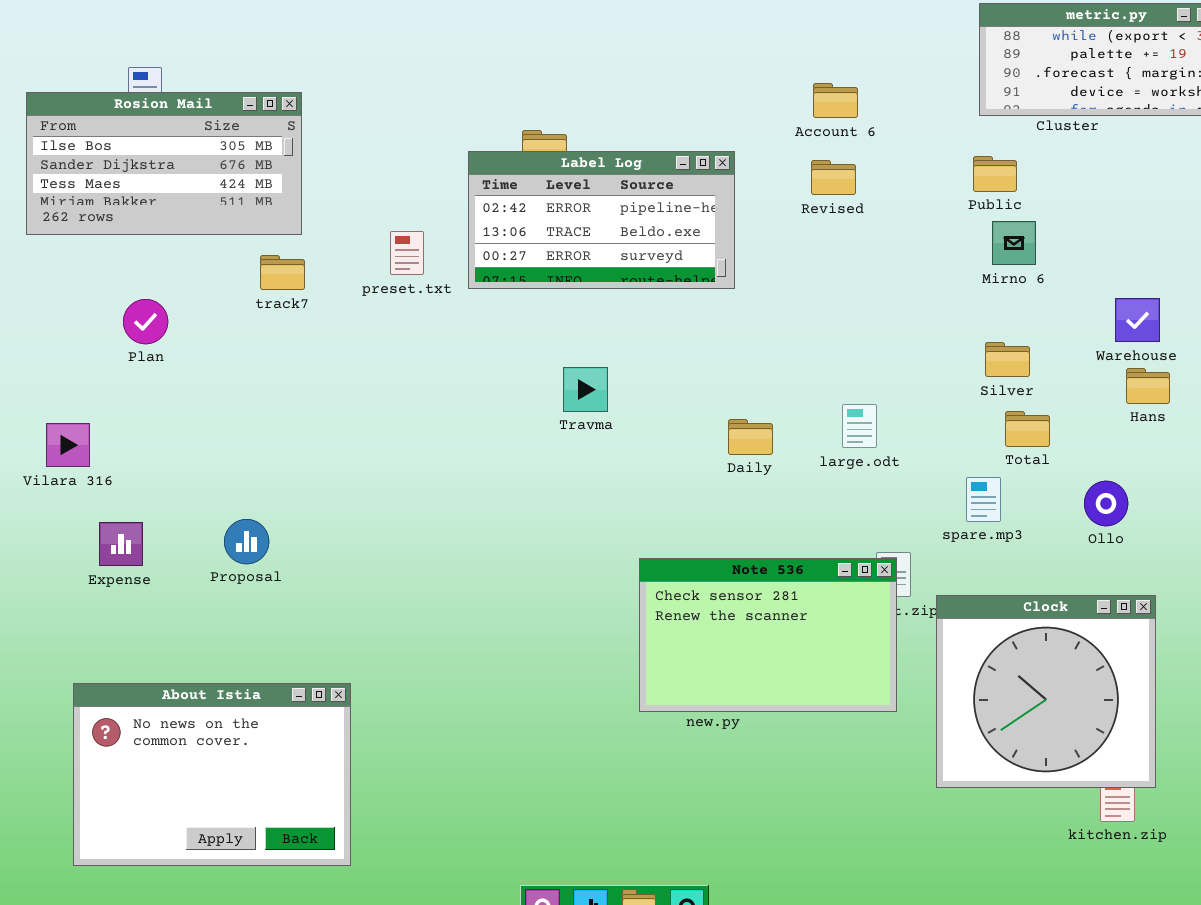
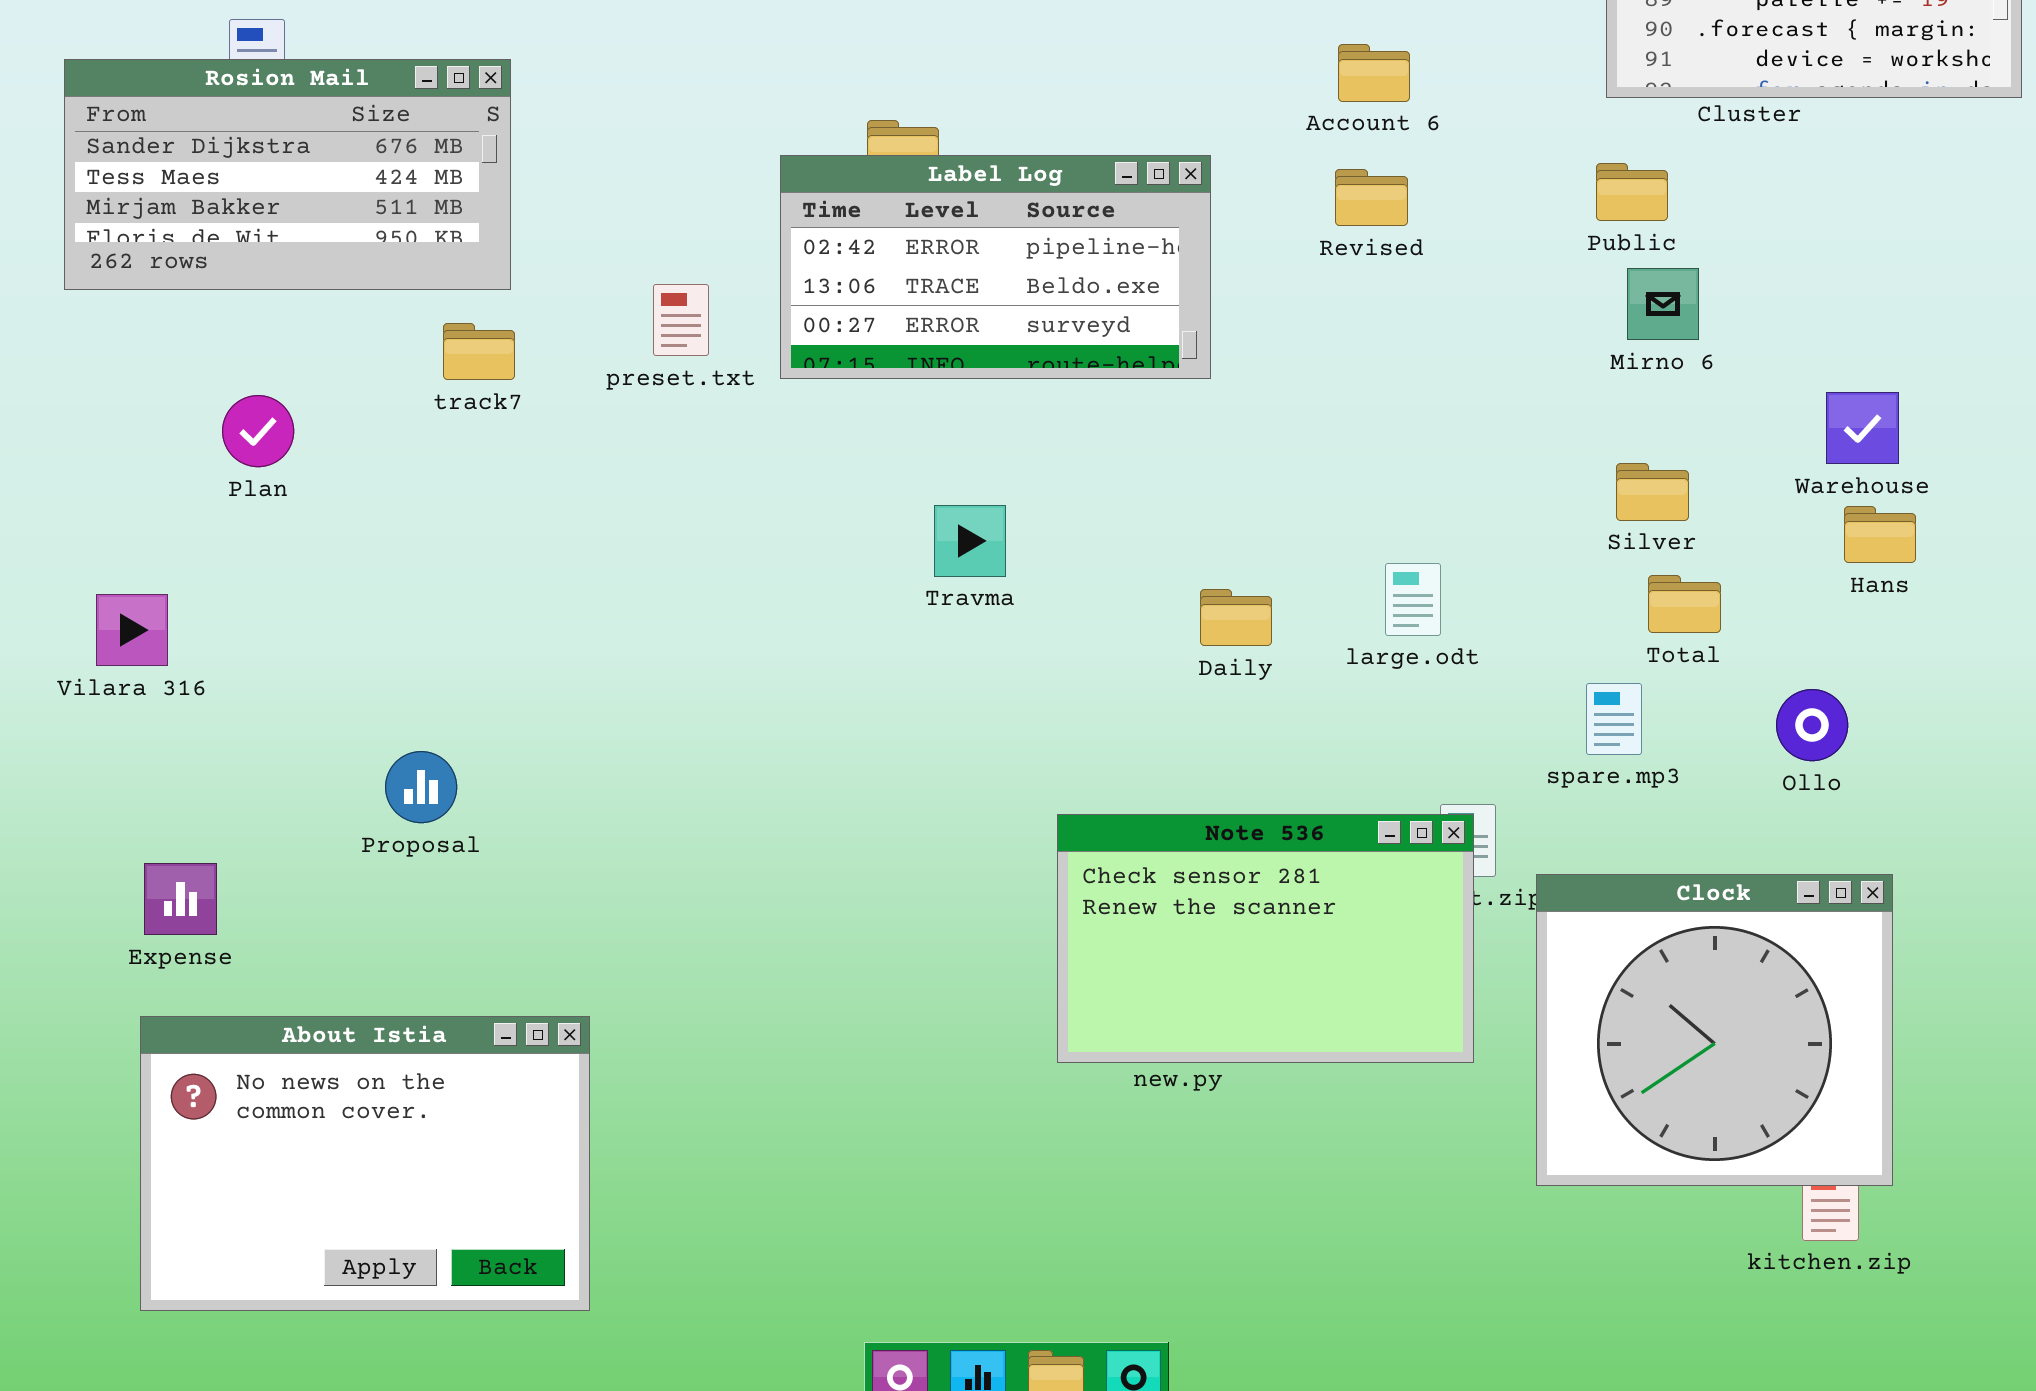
Rosion Mail: [26,92,302,235] -> [64,59,511,290], scrolled down 1 row
Expense: [99,522,143,566] -> [144,863,217,935], moved

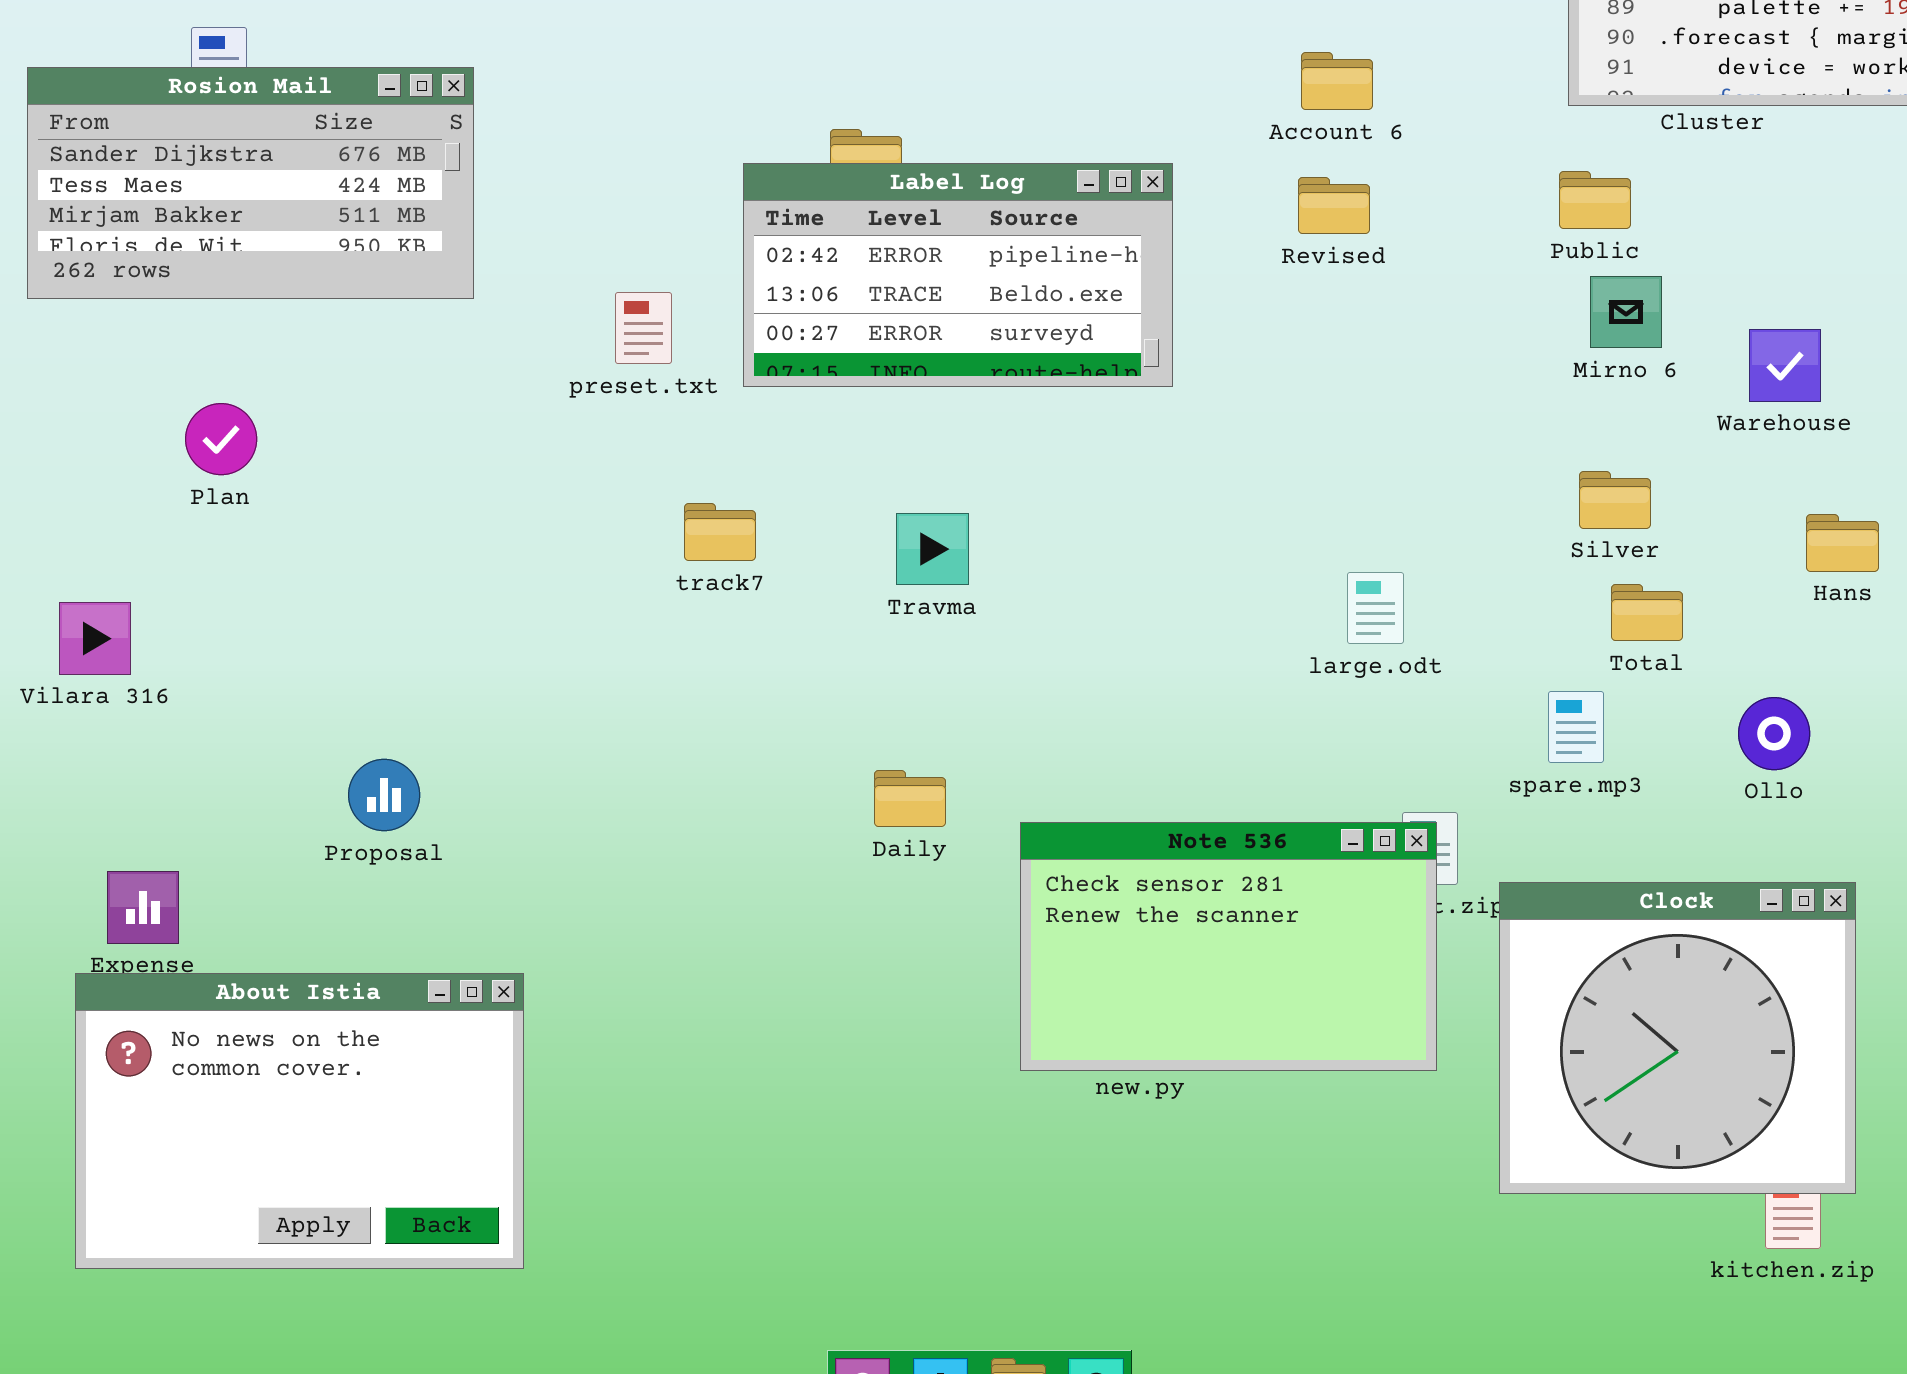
track7: [443,323,515,380] -> [684,503,756,561], moved
Warehouse: [1826,392,1899,464] -> [1749,329,1821,402], moved
Daily: [1200,589,1272,646] -> [874,770,946,827], moved
About Istia: [140,1016,590,1311] -> [75,973,524,1269], moved

